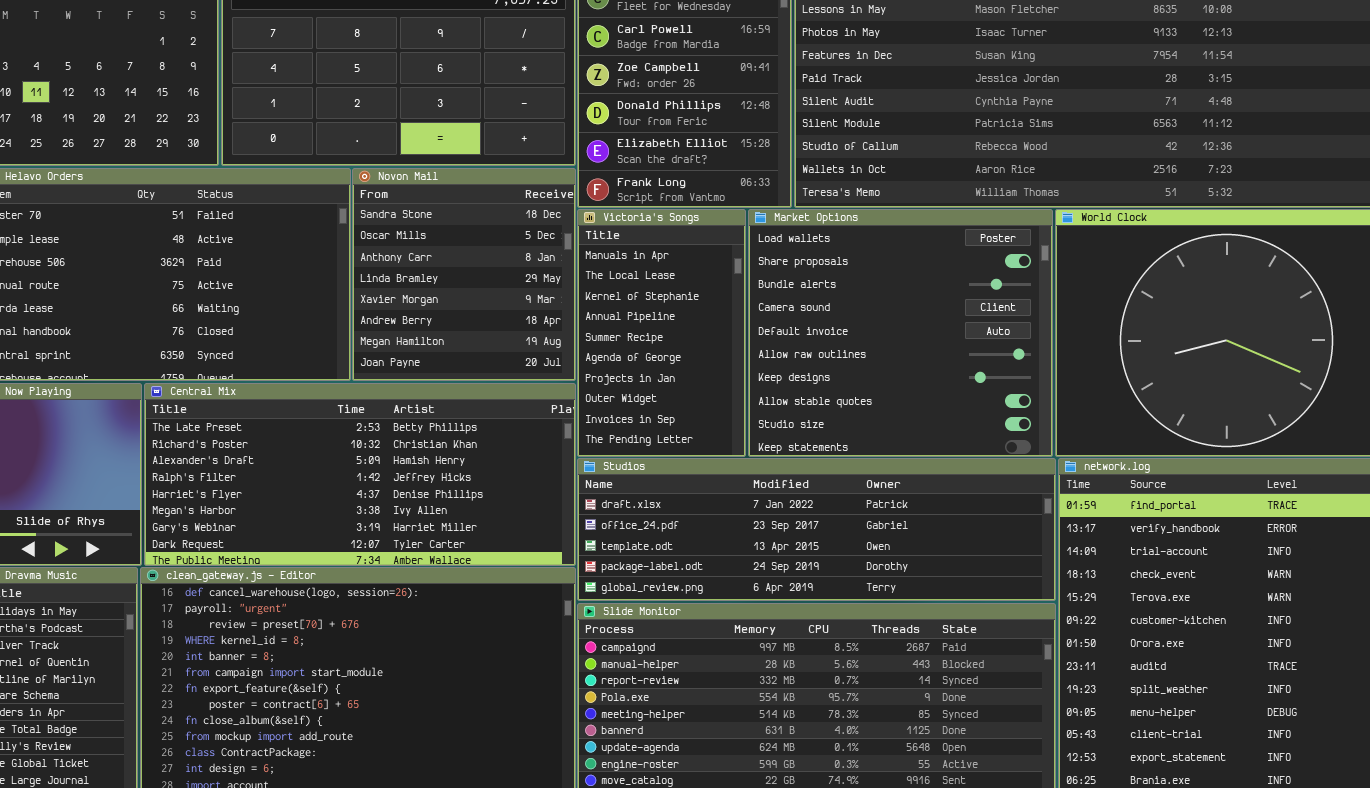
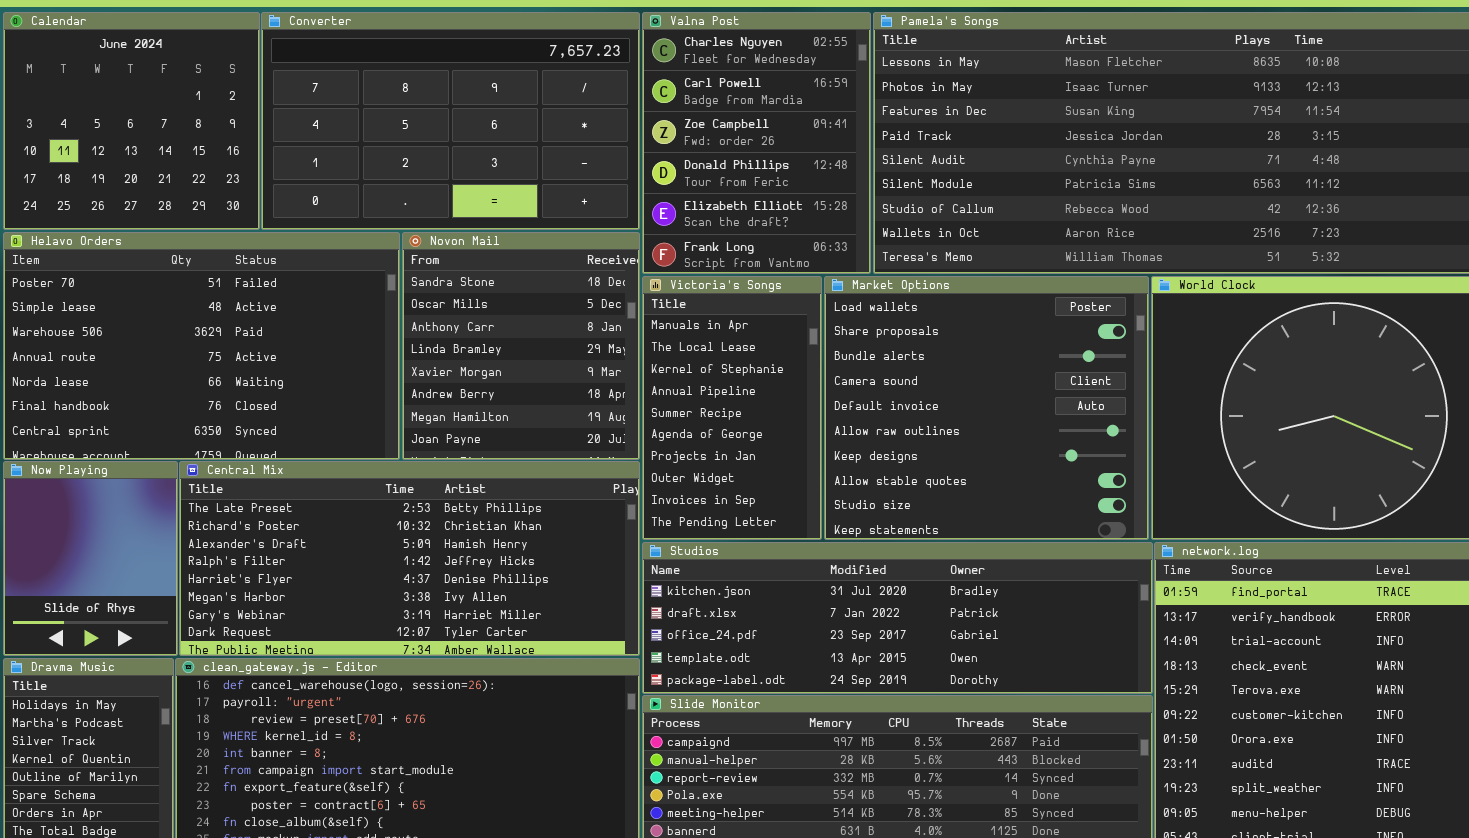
Studios: [577,458,1056,601] -> [642,542,1153,694], scrolled up 1 row

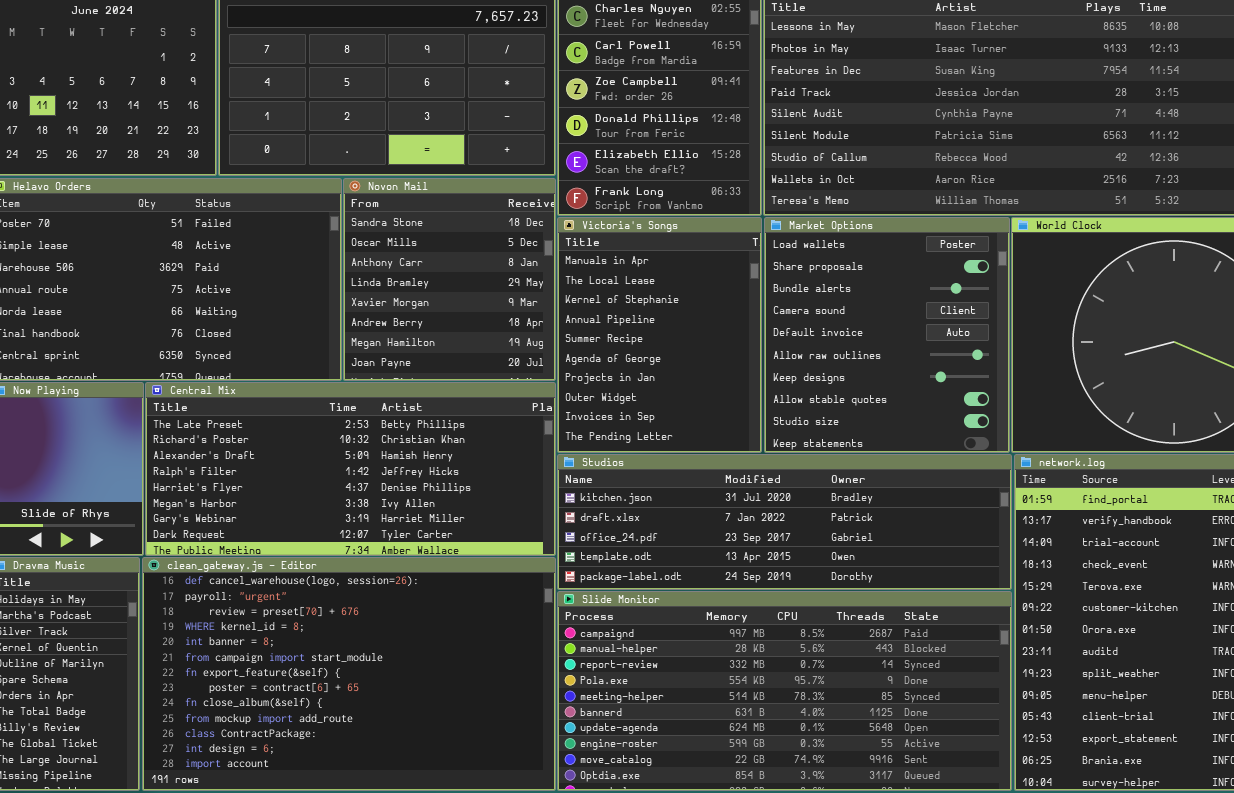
Victoria's Songs: [642,276,822,540] -> [557,217,762,453], resized
Market Options: [824,276,1149,540] -> [764,217,1010,453], resized

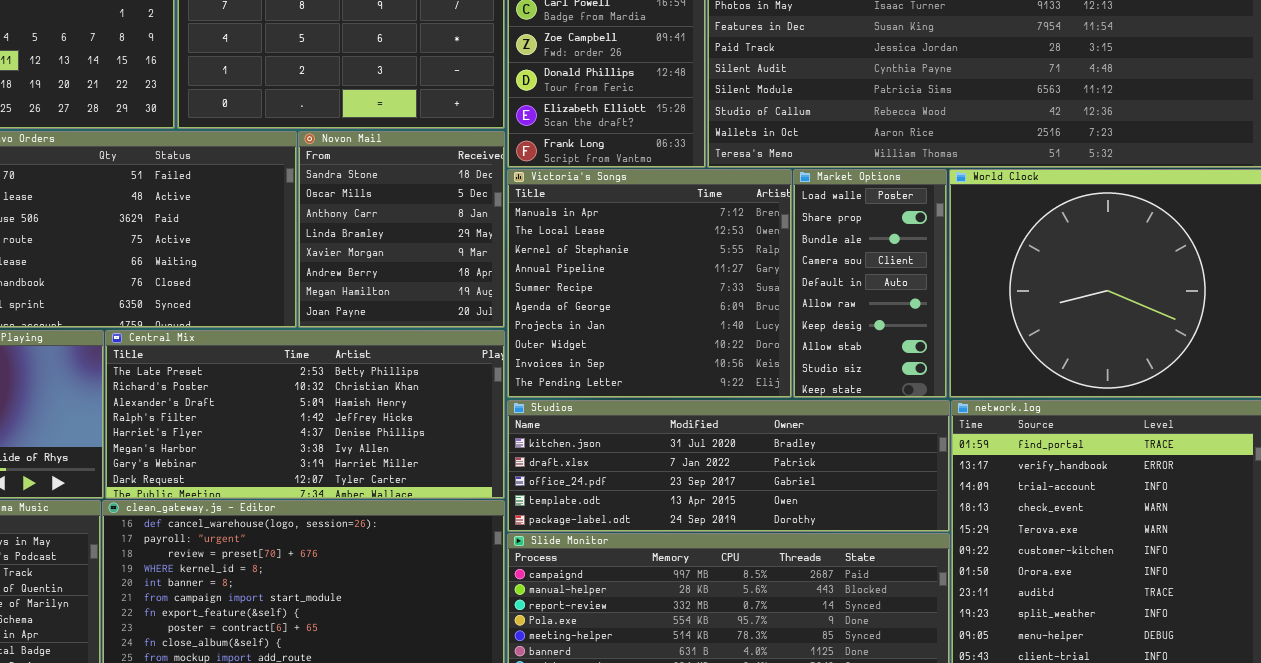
Victoria's Songs: [557,217,762,453] -> [507,169,792,398], resized
Market Options: [764,217,1010,453] -> [793,169,947,398], resized

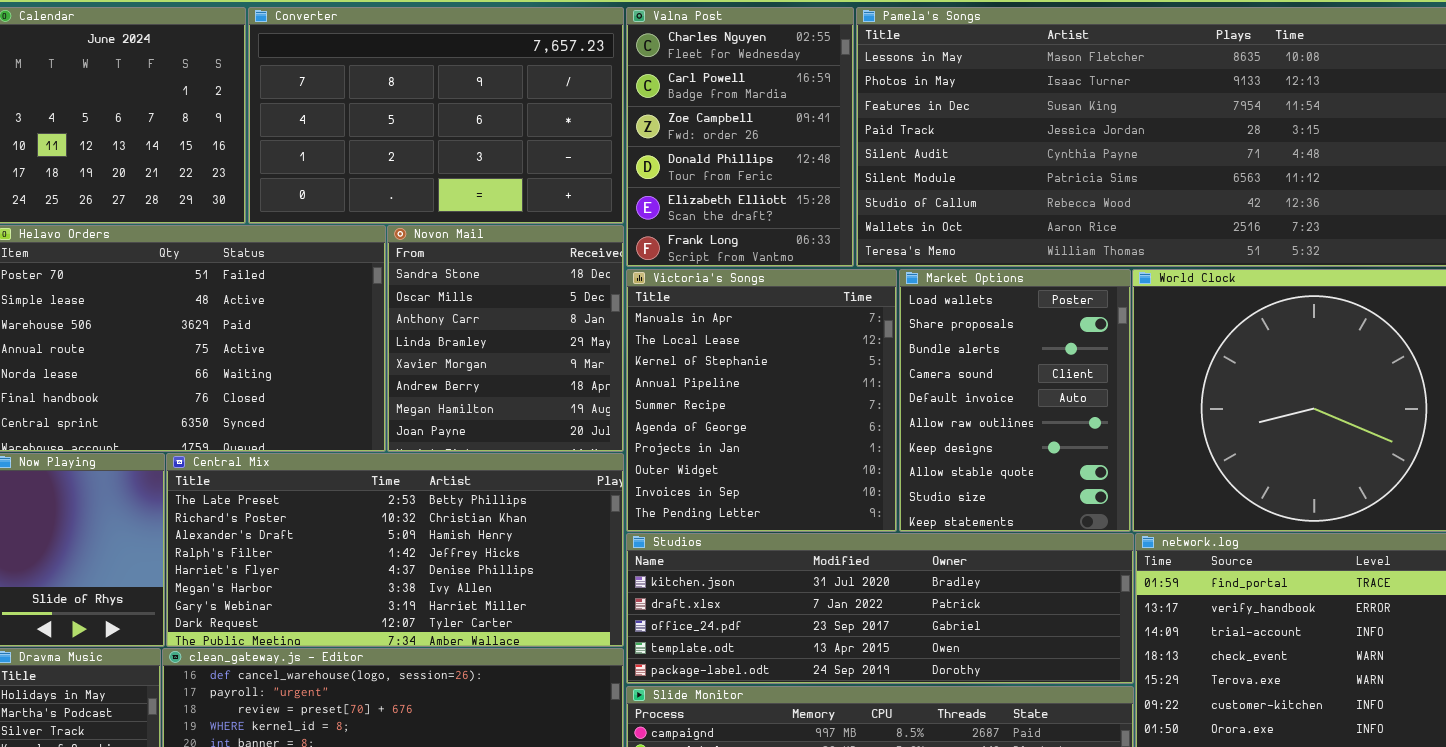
Victoria's Songs: [507,169,792,398] -> [626,269,897,532], resized
Market Options: [793,169,947,398] -> [899,269,1131,532], resized

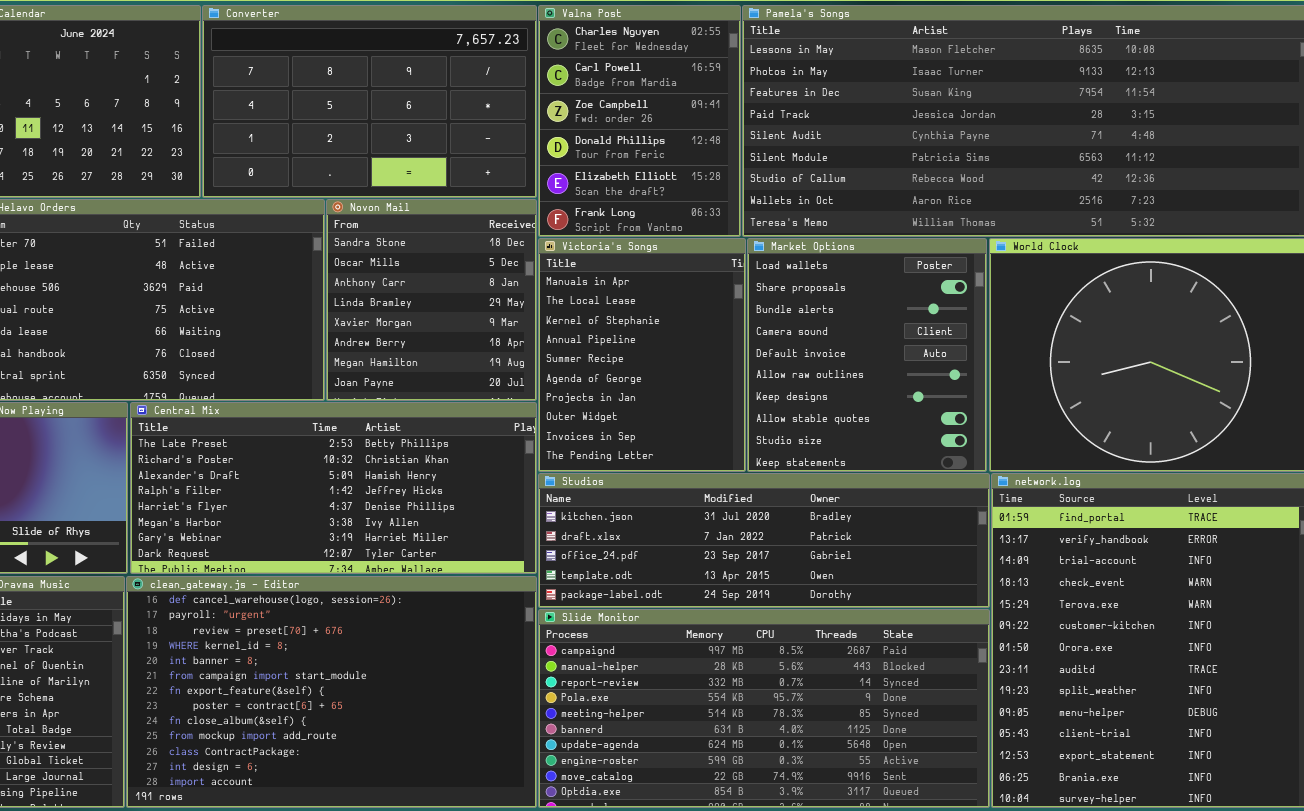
Victoria's Songs: [626,269,897,532] -> [538,238,746,472], resized
Market Options: [899,269,1131,532] -> [747,238,987,472], resized

